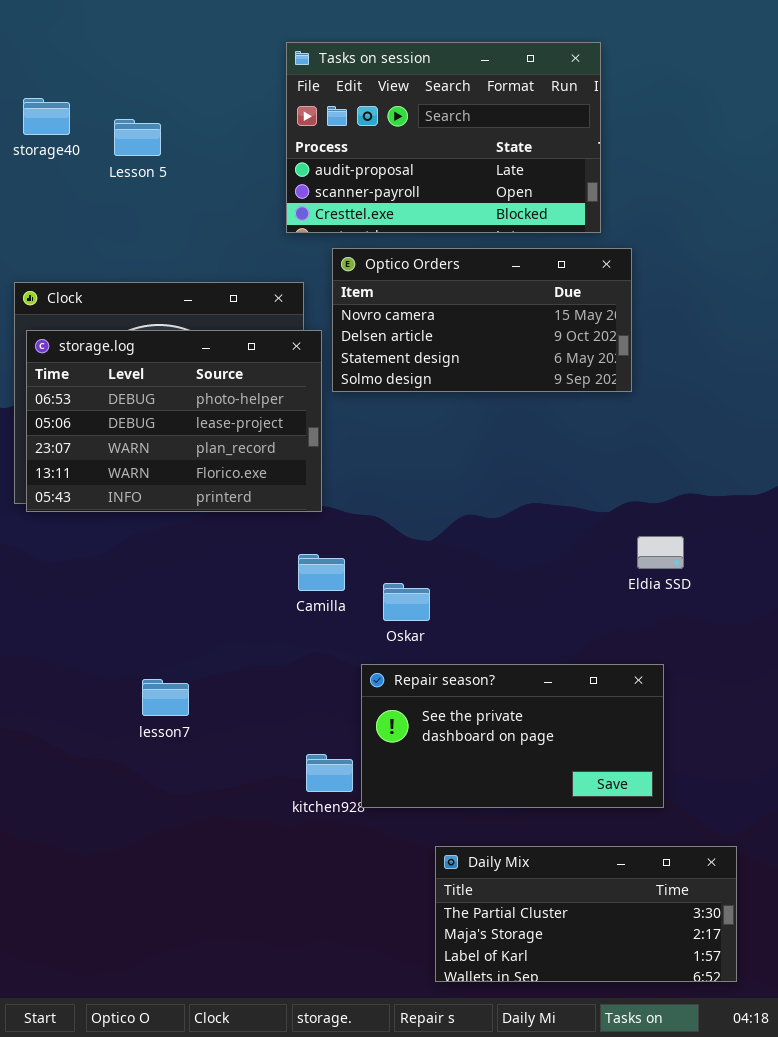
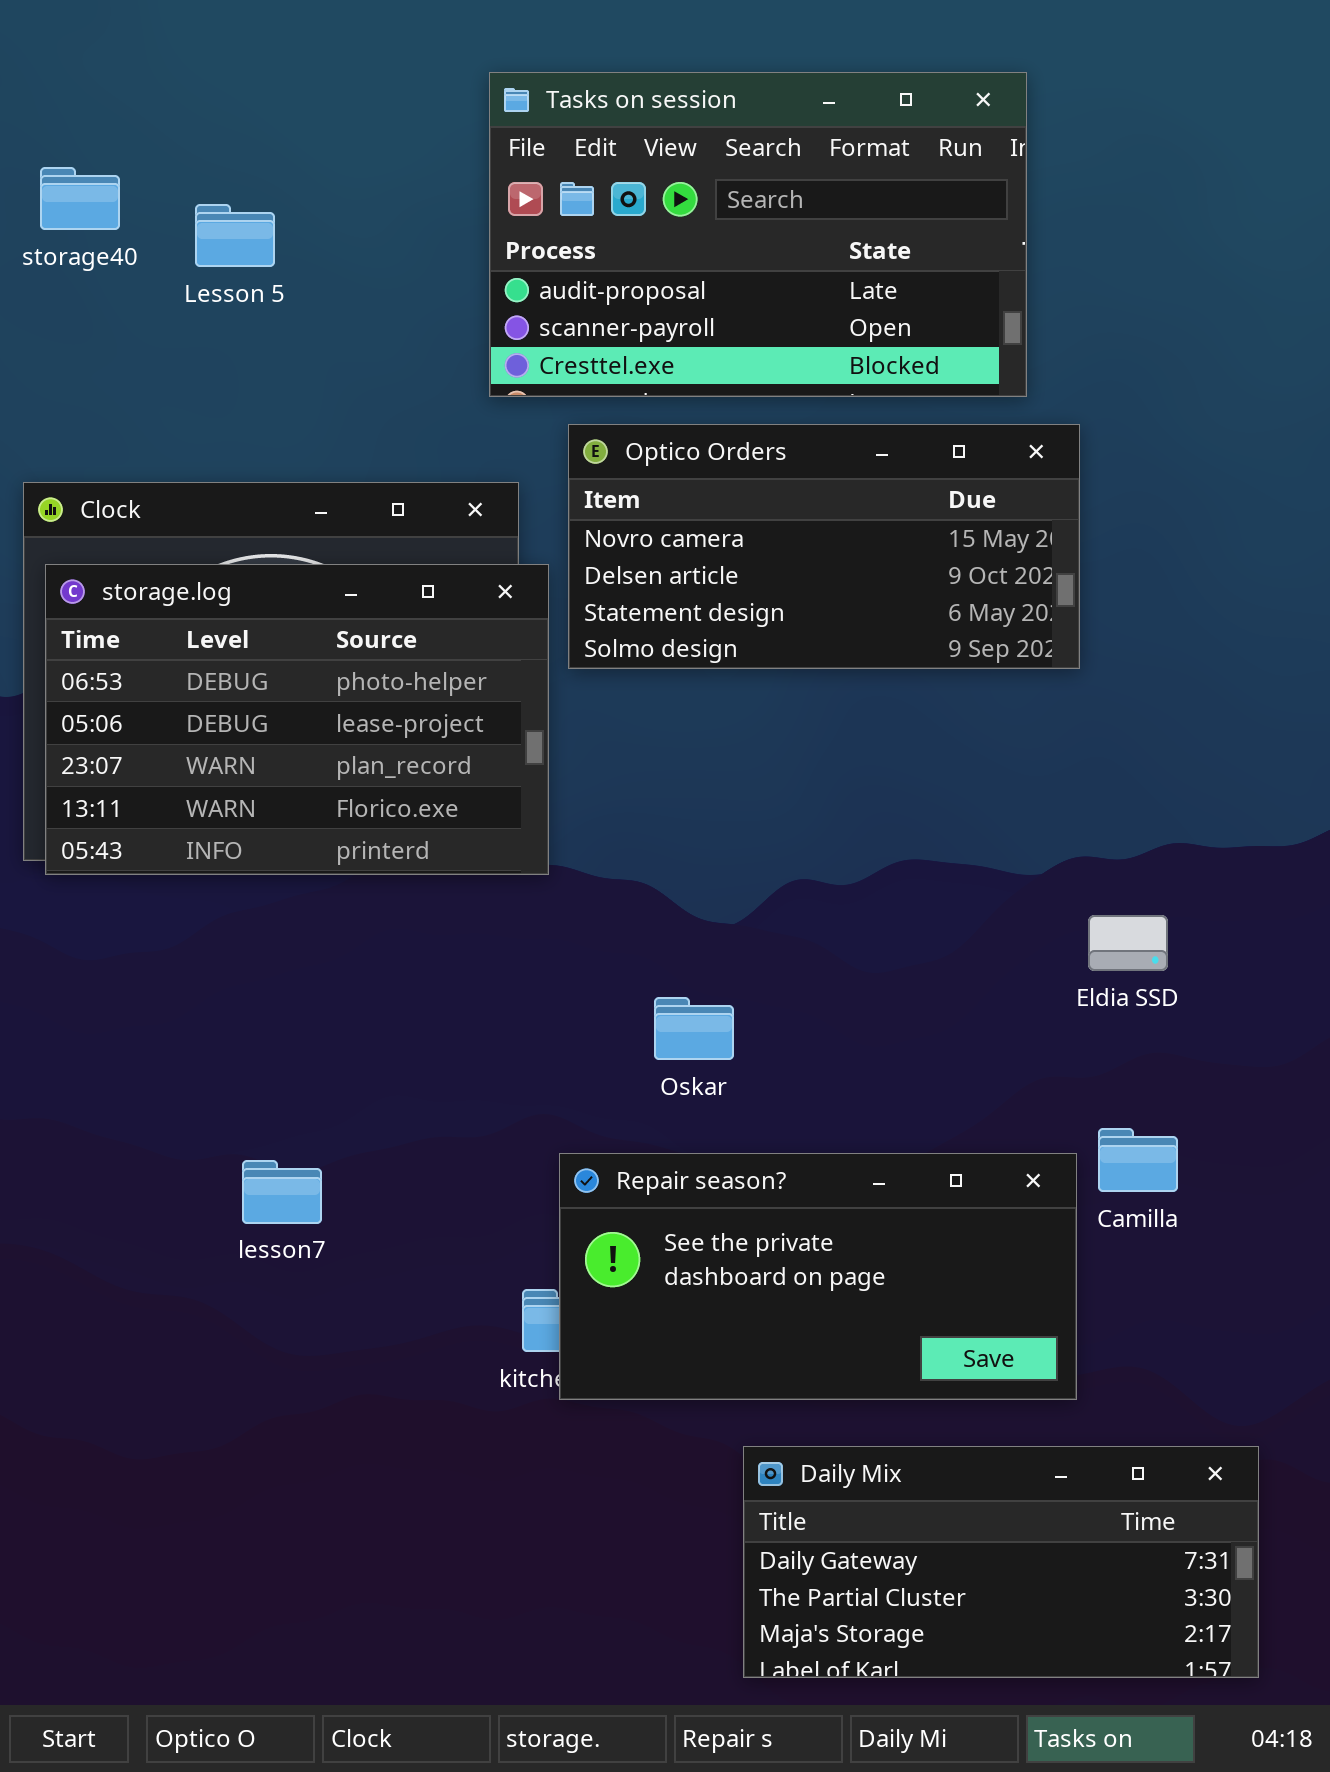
Camilla: [298,554,345,591] -> [1098,1128,1178,1192], moved
Repair season?: [361,664,664,808] -> [559,1153,1077,1400], moved
Daily Mix: [435,846,737,982] -> [743,1446,1259,1678], scrolled up 1 row

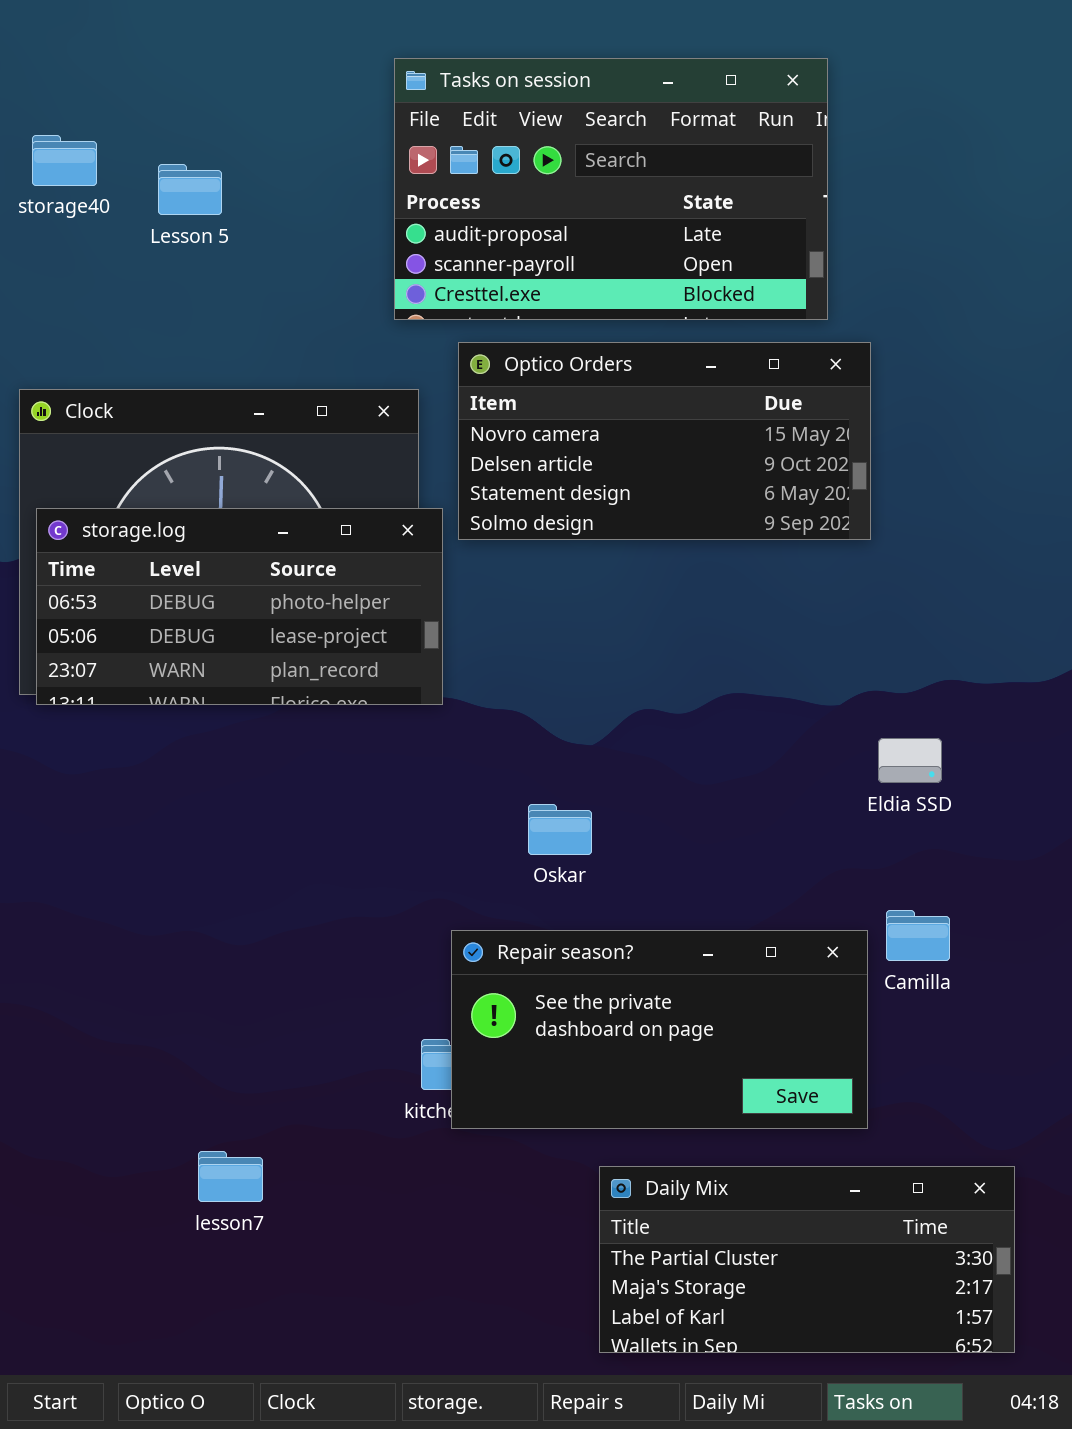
storage.log: [45,564,549,875] -> [36,508,443,705], resized
lesson7: [242,1160,322,1224] -> [198,1151,263,1202], moved
Daily Mix: [743,1446,1259,1678] -> [599,1166,1015,1353], scrolled down 1 row

